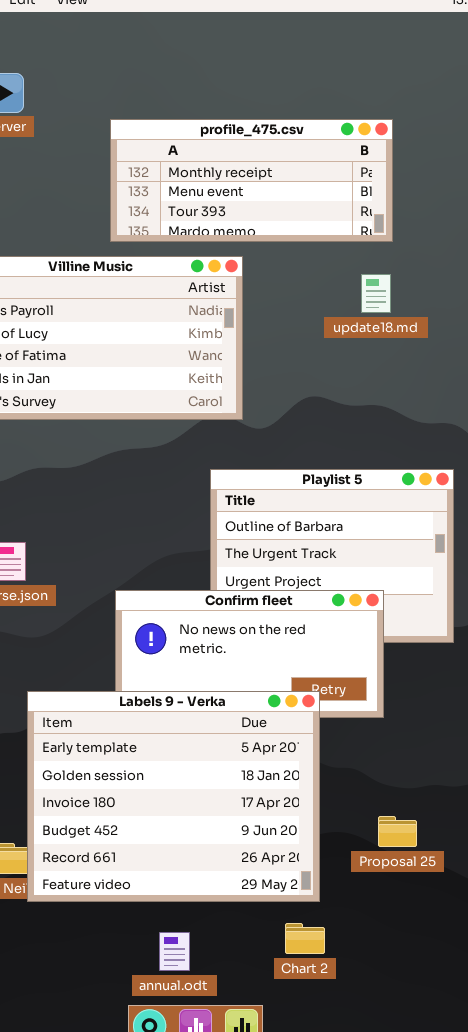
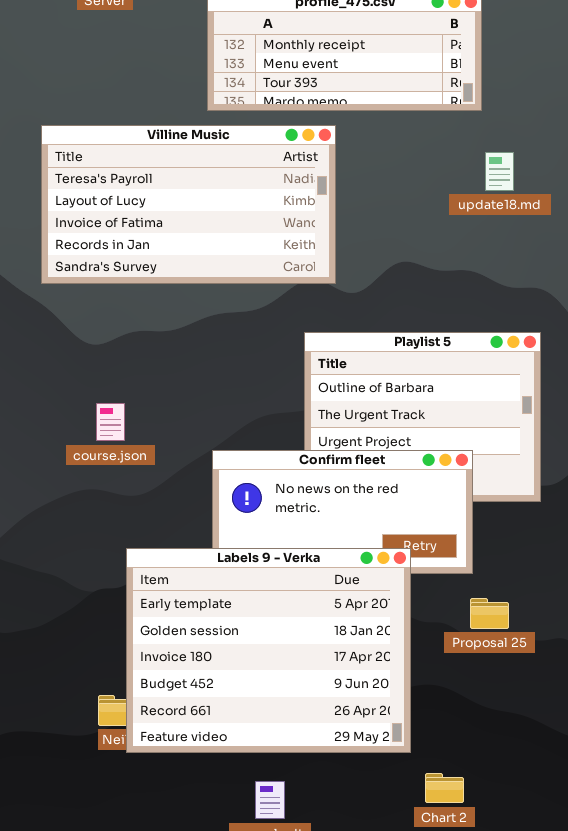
update18.md: [361,274,391,313] -> [485,152,514,191], moved
Proposal 25: [378,816,417,847] -> [470,598,509,629], moved
Chart 2: [285,923,325,954] -> [425,773,464,803], moved

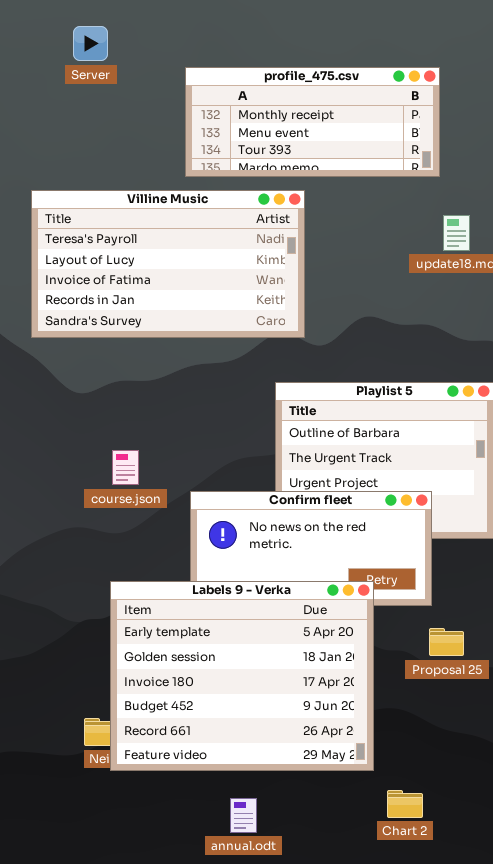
course.json: [96,403,125,441] -> [112,450,139,485], moved

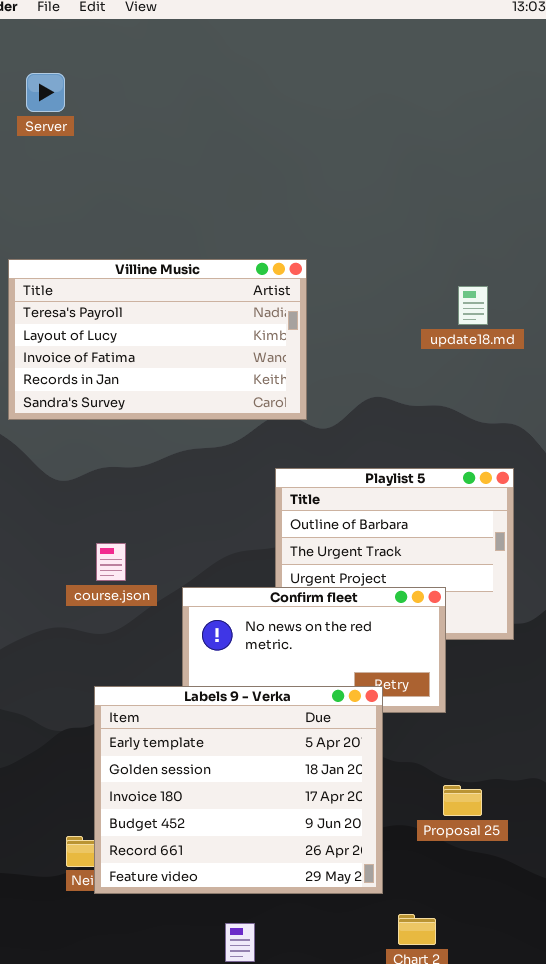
Server: [73,26,108,61] -> [26,73,65,112], moved
profile_475.csv: [185,67,440,177] -> none, closed
Proposal 25: [429,628,464,656] -> [443,785,482,816], moved

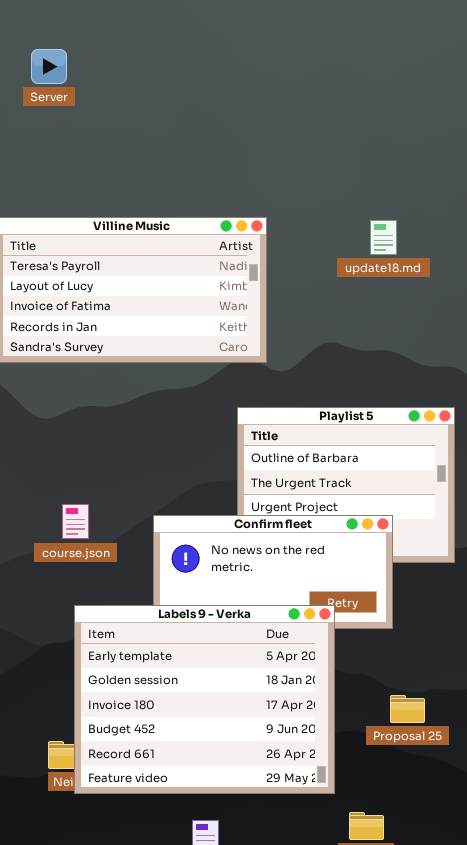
Server: [26,73,65,112] -> [31,49,67,84], moved
update18.md: [458,286,488,325] -> [370,220,397,255], moved
course.json: [96,543,126,581] -> [62,504,89,539], moved

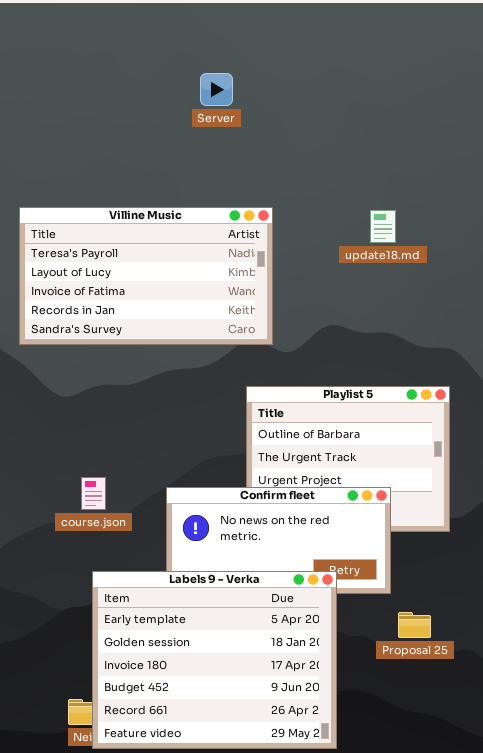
Server: [31,49,67,84] -> [200,73,233,106], moved
Proposal 25: [390,695,425,723] -> [398,612,431,638], moved

